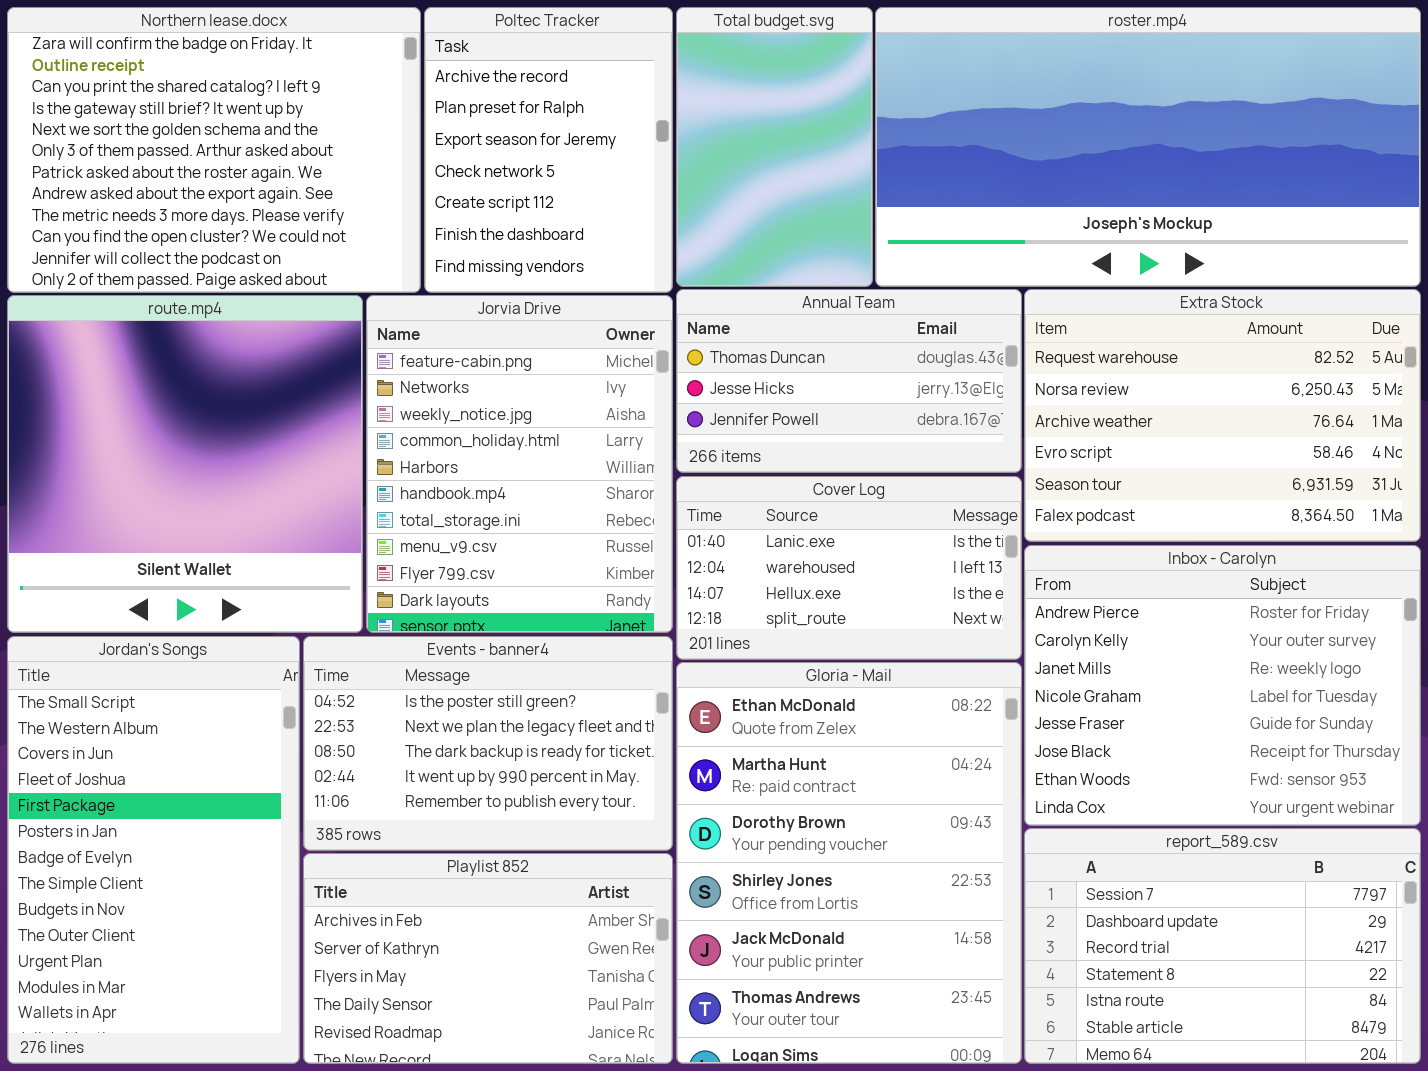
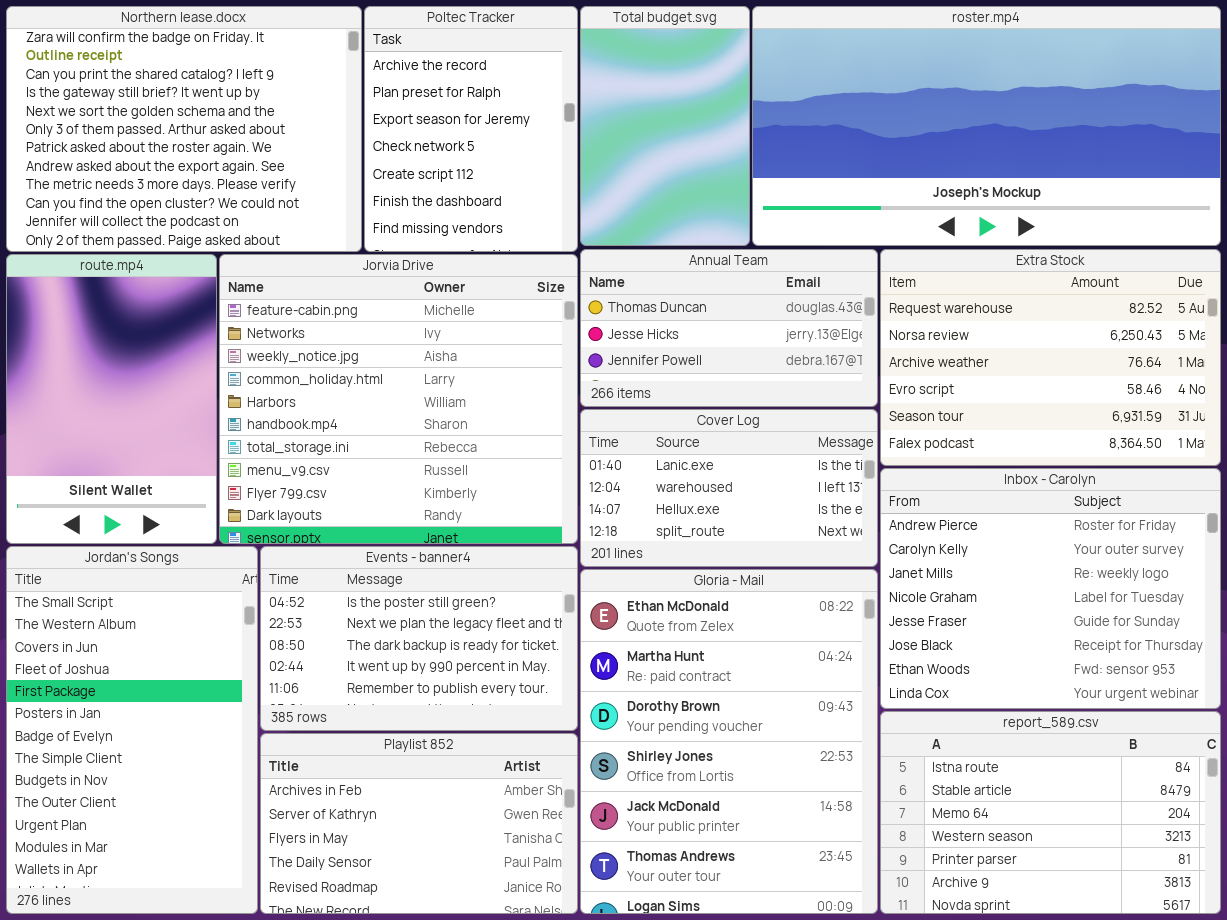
route.mp4: [7,295,363,633] -> [6,254,217,544], resized
Jorvia Drive: [366,295,673,633] -> [219,254,578,544], resized
report_589.csv: [1024,828,1421,1064] -> [880,711,1221,914], scrolled down 4 rows

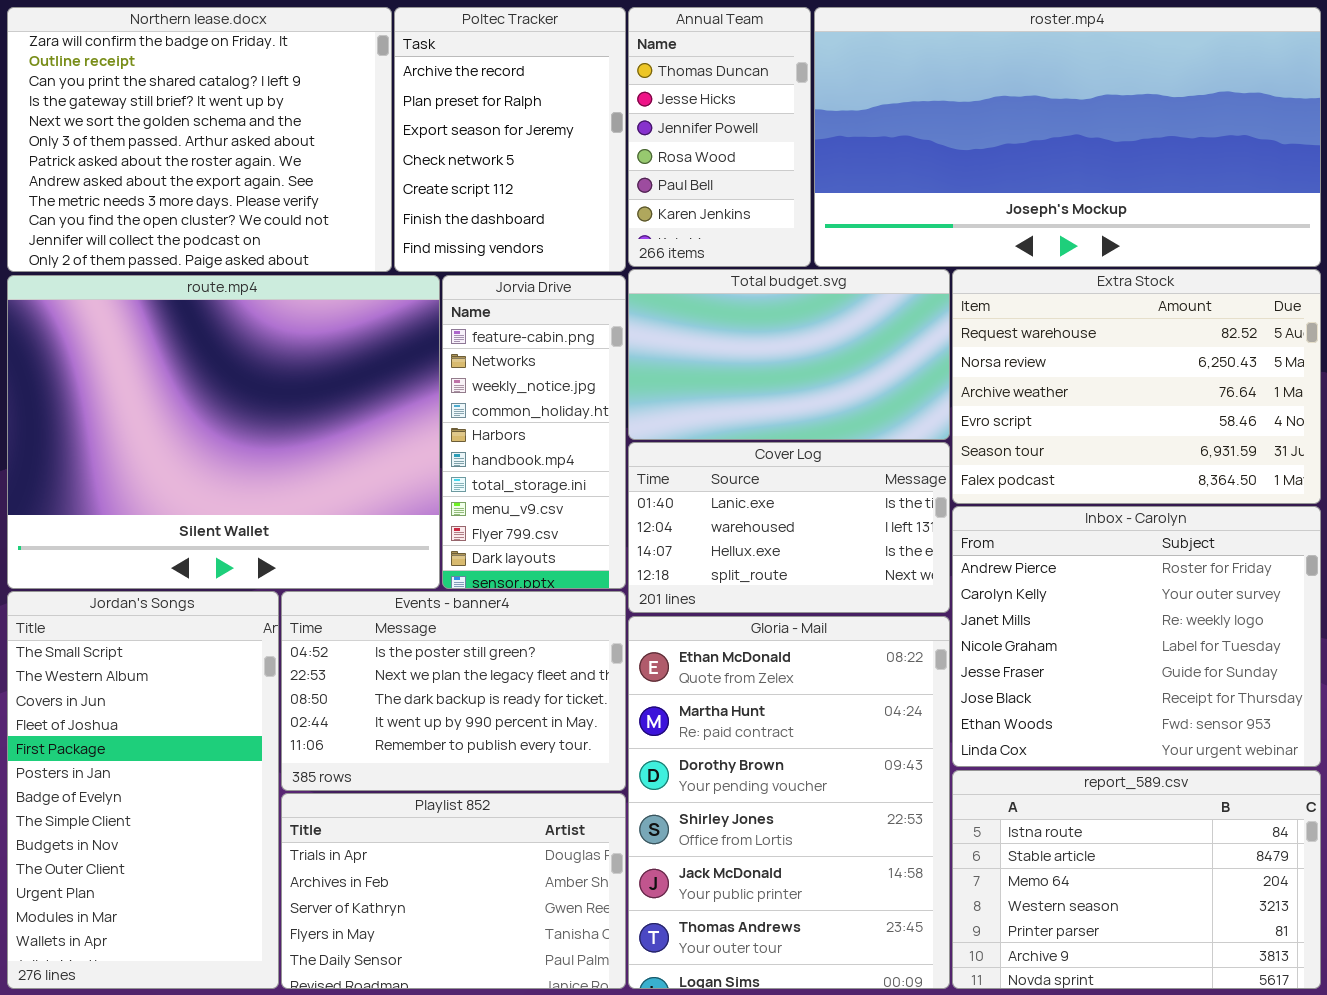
Total budget.svg: [580,6,750,246] -> [628,269,950,440], moved, resized
Annual Team: [580,249,878,407] -> [628,7,811,267], moved, resized
route.mp4: [6,254,217,544] -> [7,275,440,589], resized
Jorvia Drive: [219,254,578,544] -> [442,275,626,589], resized
Playlist 852: [260,733,578,914] -> [281,793,626,989], scrolled up 1 row

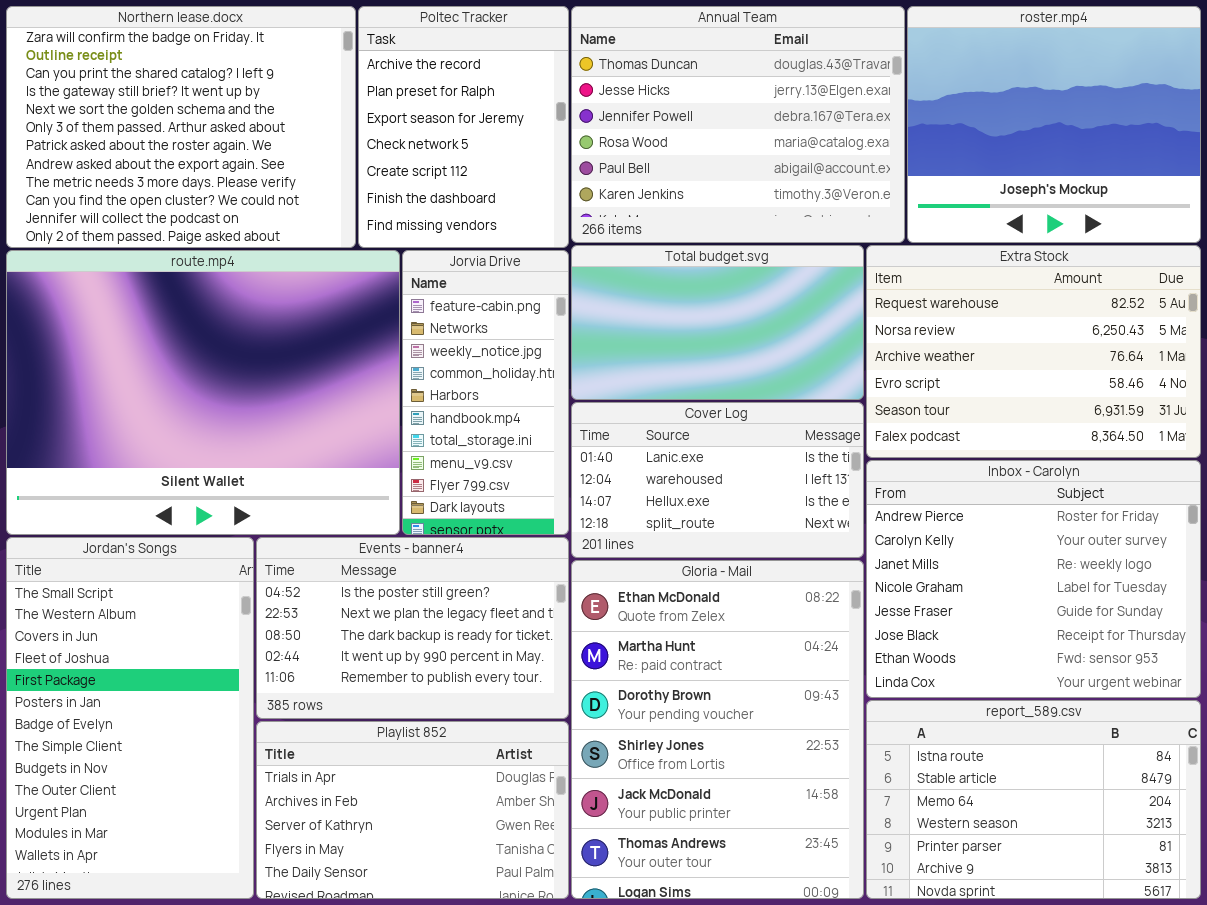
Annual Team: [628,7,811,267] -> [571,6,905,243], resized
roster.mp4: [814,7,1321,267] -> [907,6,1201,243], resized

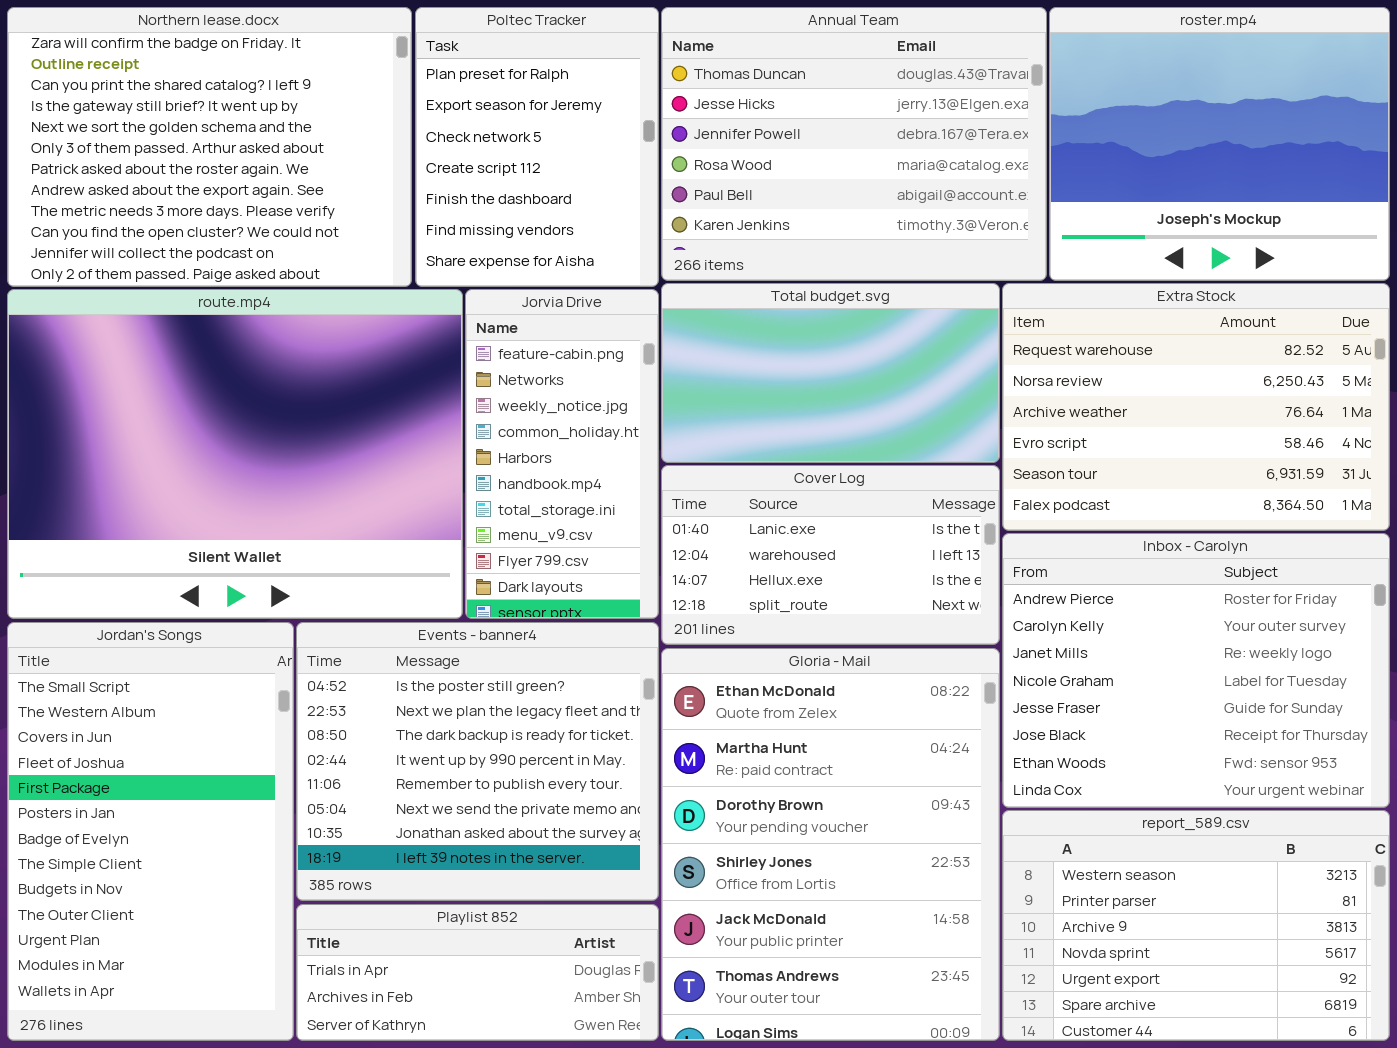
Poltec Tracker: [358,6,569,248] -> [415,7,659,287], scrolled down 1 row
Events - banner4: [256,537,569,719] -> [296,622,659,901], resized
report_589.csv: [866,700,1201,899] -> [1002,810,1390,1041], scrolled down 3 rows
Playlist 852: [256,721,569,899] -> [296,904,659,1041], resized

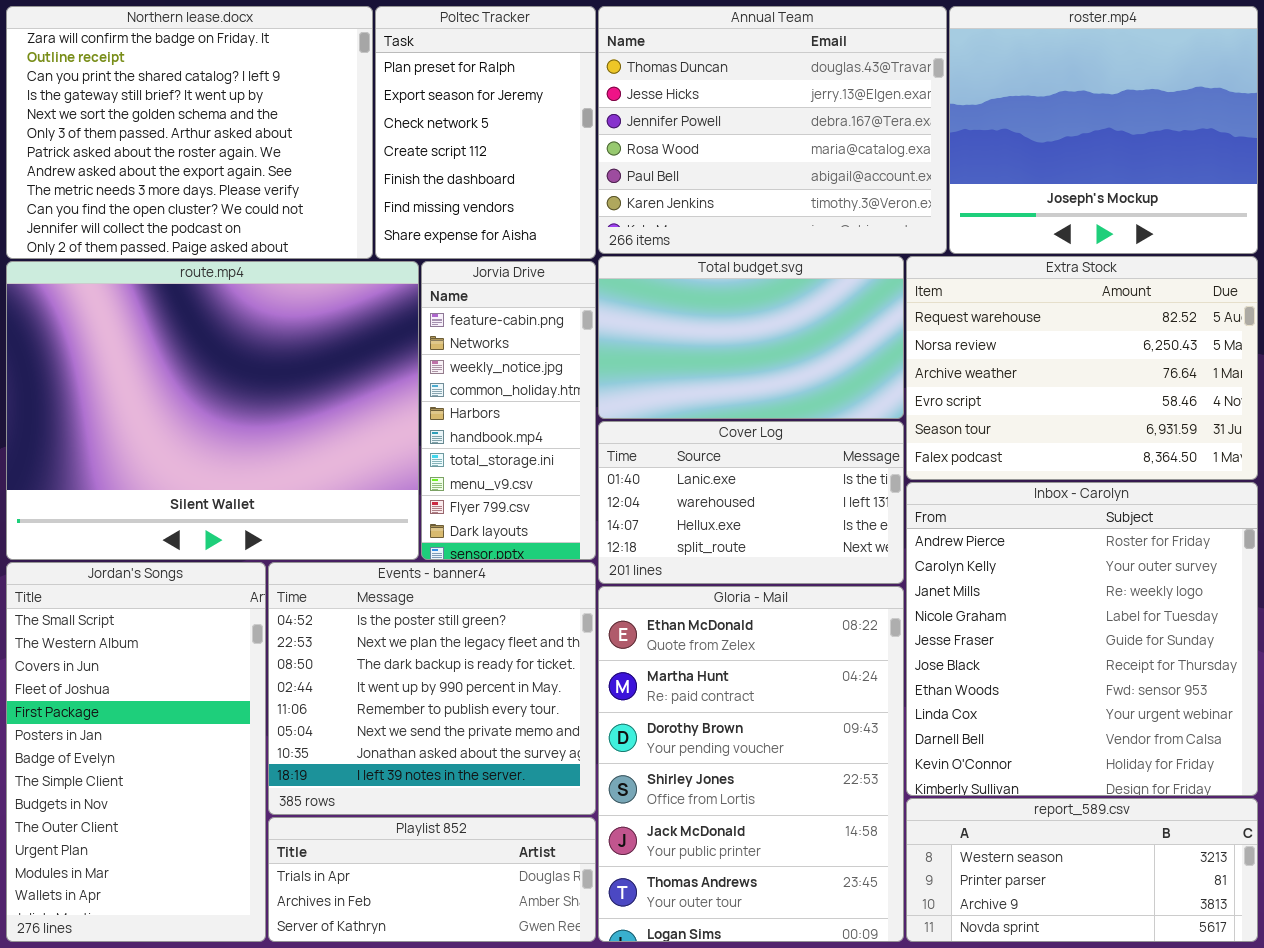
Inbox - Carolyn: [1002,533,1390,808] -> [906,482,1258,796], resized
report_589.csv: [1002,810,1390,1041] -> [906,798,1258,942], resized

